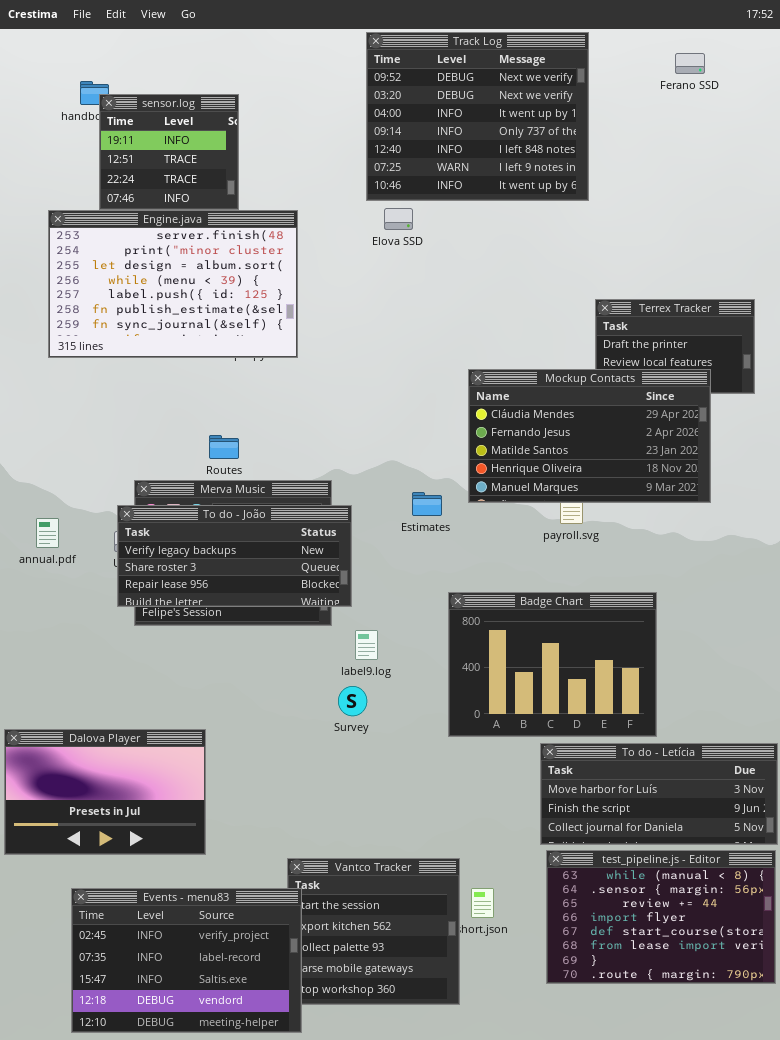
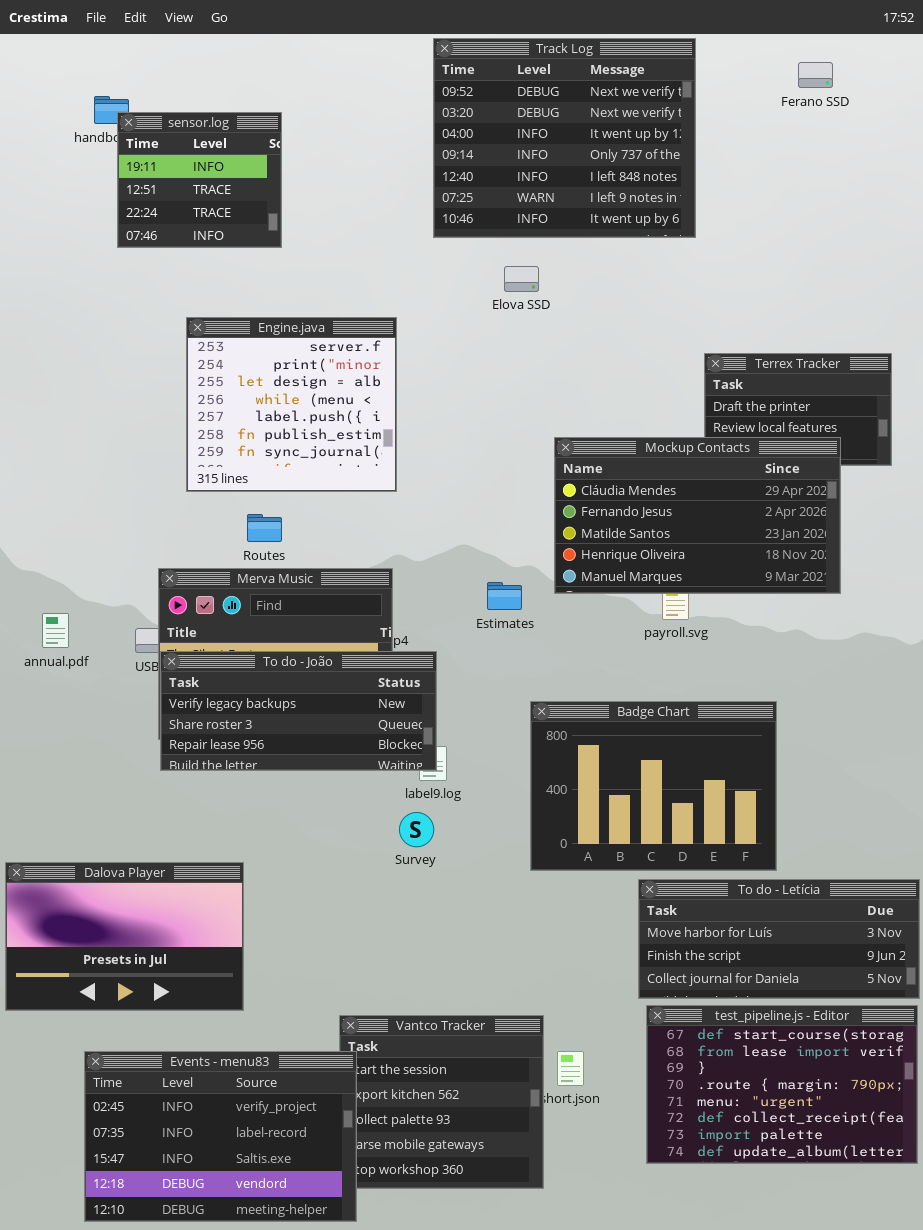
Elova SSD: [384,208,413,230] -> [504,266,539,292], moved
Engine.java: [48,210,298,358] -> [186,317,397,492], moved, resized
To do - João: [117,505,352,607] -> [160,651,437,771], moved
test_pipeline.js - Editor: [546,850,776,984] -> [646,1005,918,1164], scrolled down 4 rows

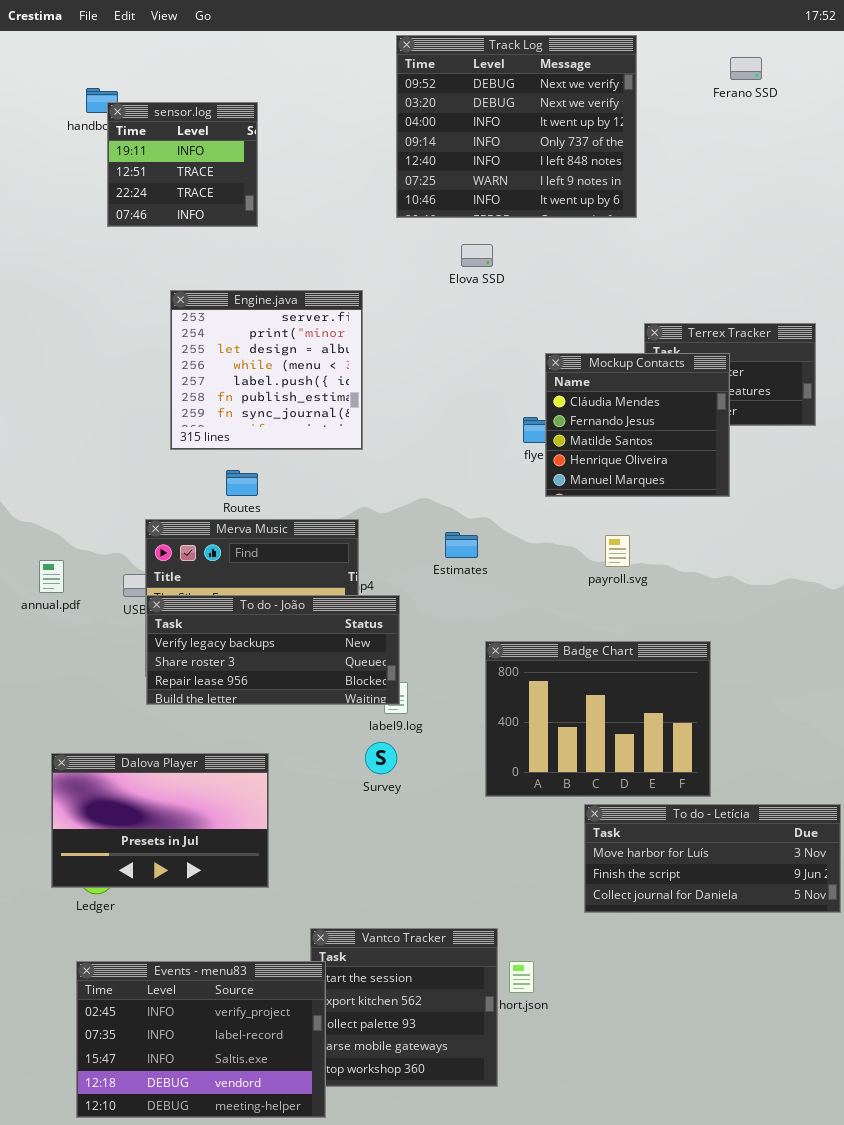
Mockup Contacts: [554,437,841,594] -> [545,353,730,497], moved, resized
Dalova Player: [5,862,244,1011] -> [51,753,269,888], moved
test_pipeline.js - Editor: [646,1005,918,1164] -> none, closed

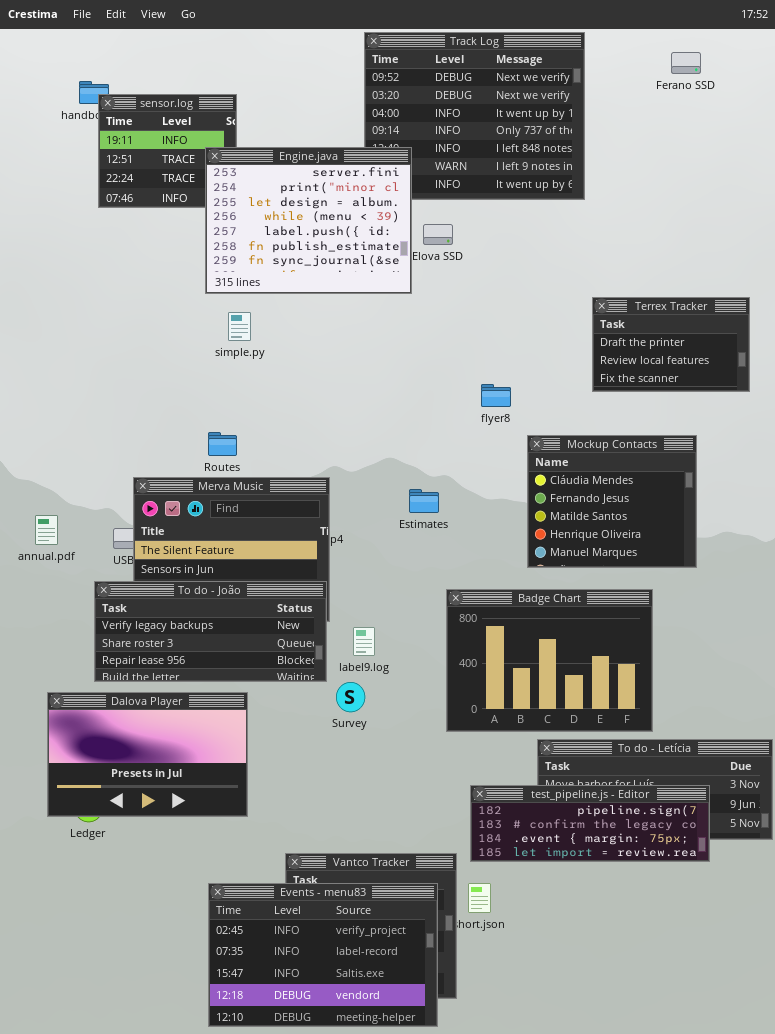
Engine.java: [170,290,363,450] -> [205,147,412,294], moved, resized
Mockup Contacts: [545,353,730,497] -> [527,435,697,568], moved
To do - João: [146,595,400,705] -> [94,581,327,682], moved
test_pipeline.js - Editor: none -> [470,785,710,862], opened
Events - menu83: [76,961,326,1118] -> [208,883,438,1027], moved

